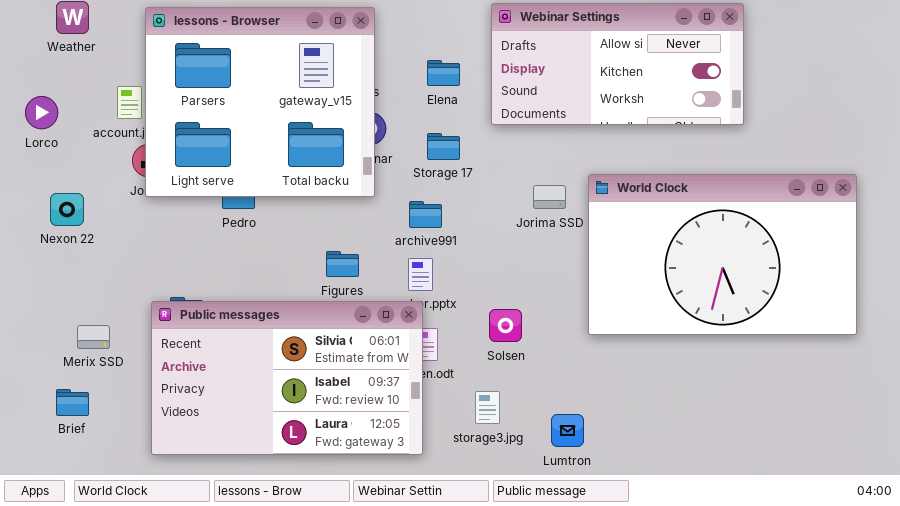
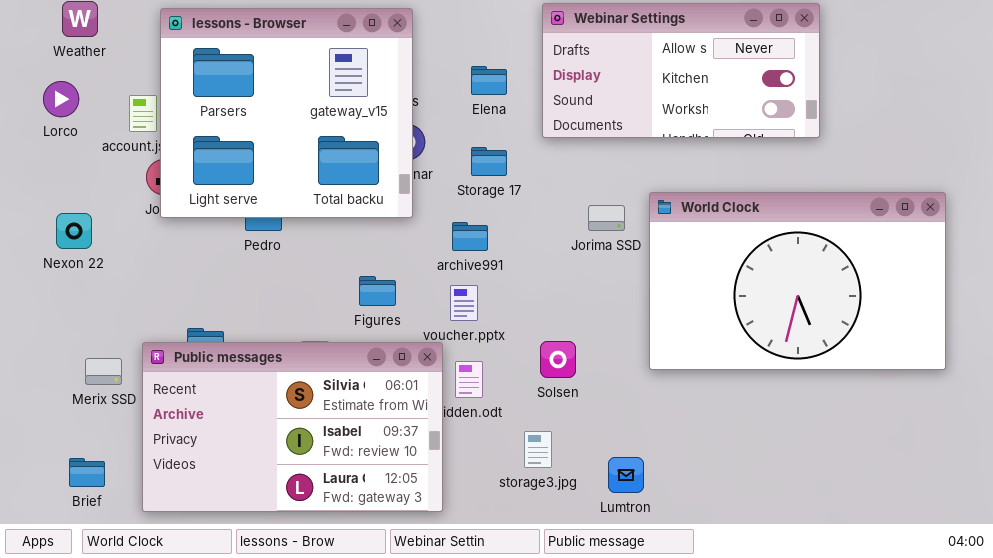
Lorco: [25,96,58,129] -> [43,81,79,117], moved
Public messages: [151,301,423,455] -> [142,342,443,512], moved
Brief: [56,389,89,416] -> [69,458,105,487], moved

